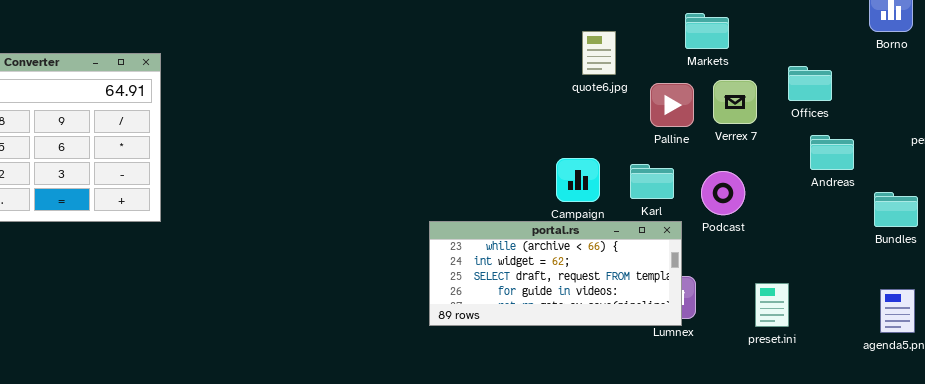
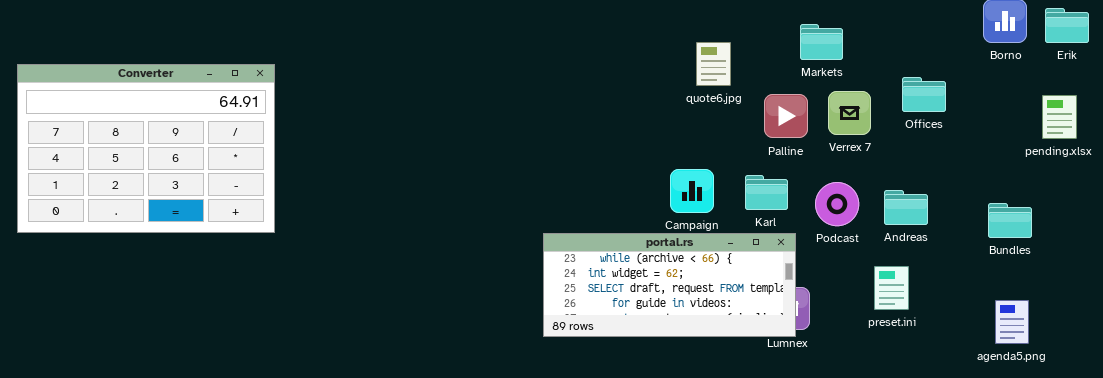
Andreas: [810,135,854,170] -> [884,190,928,225], moved
preset.ini: [755,283,789,327] -> [874,266,909,310], moved

